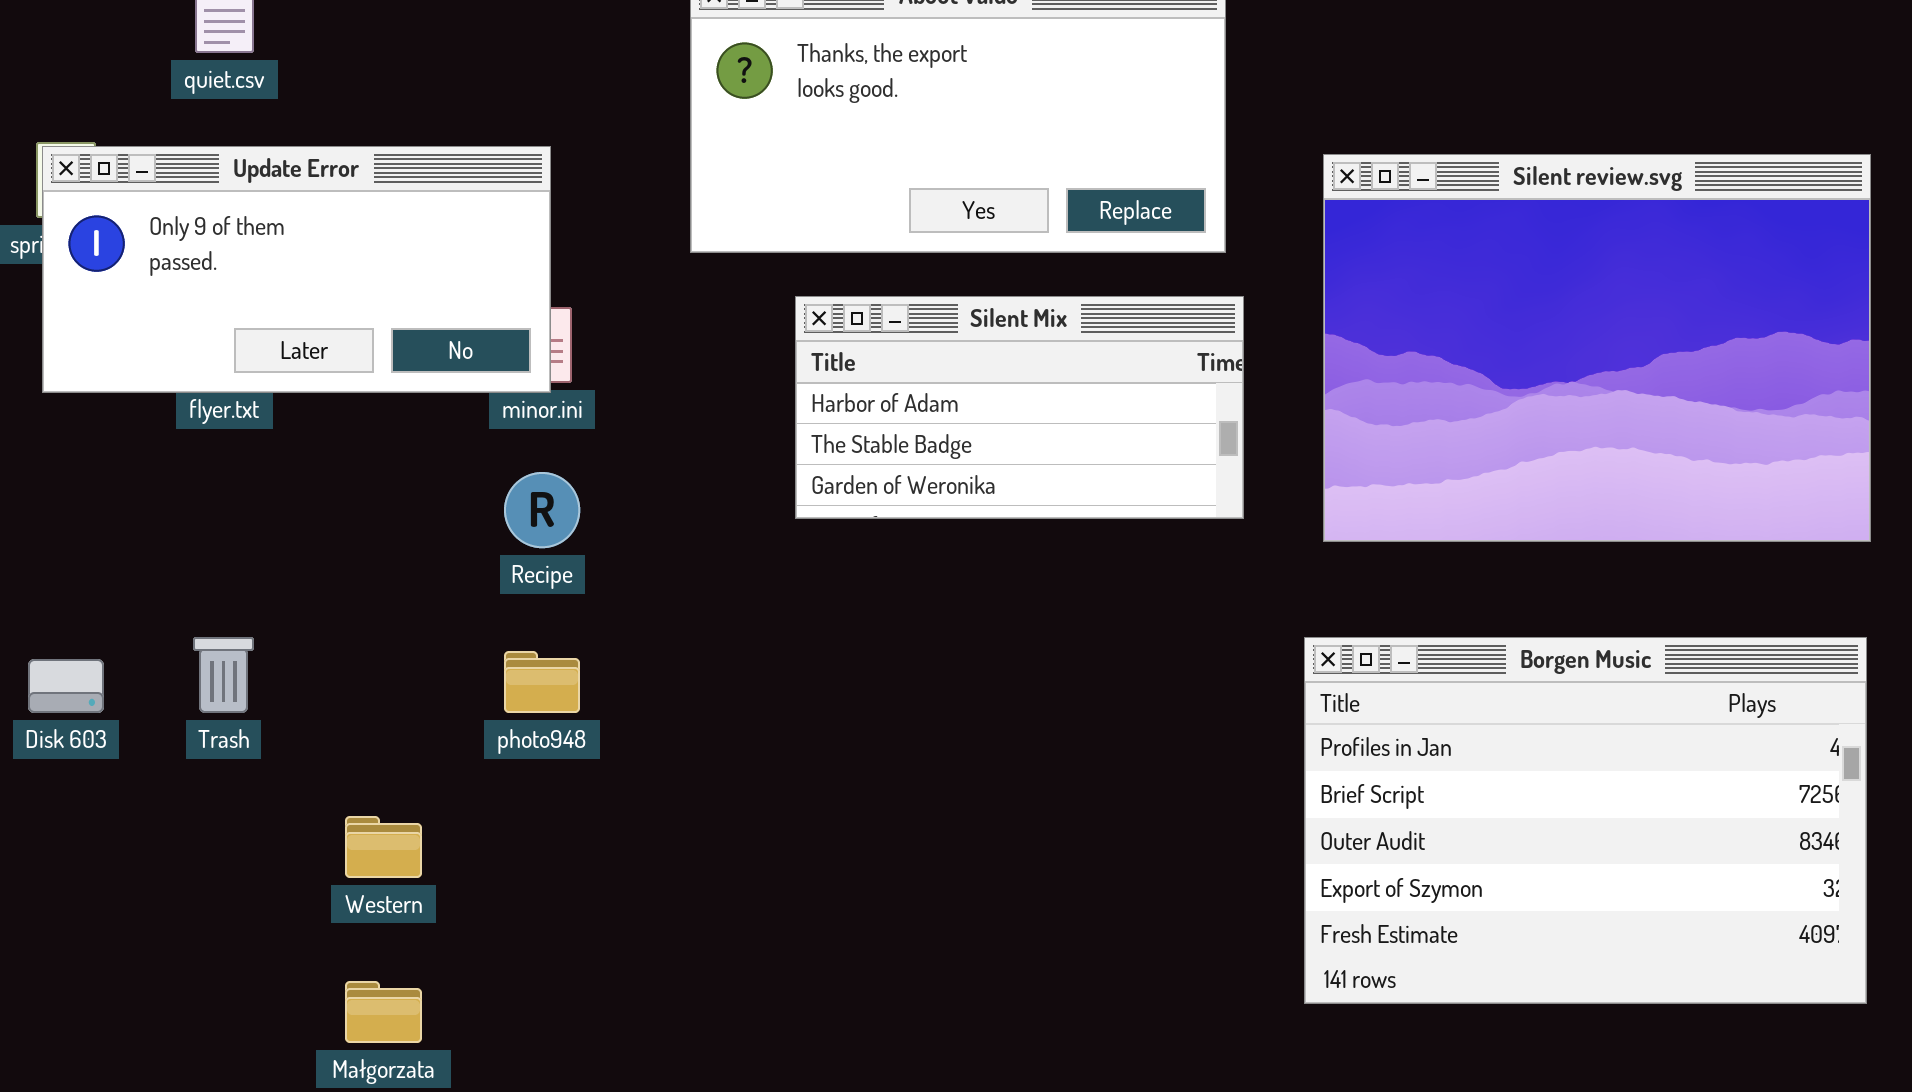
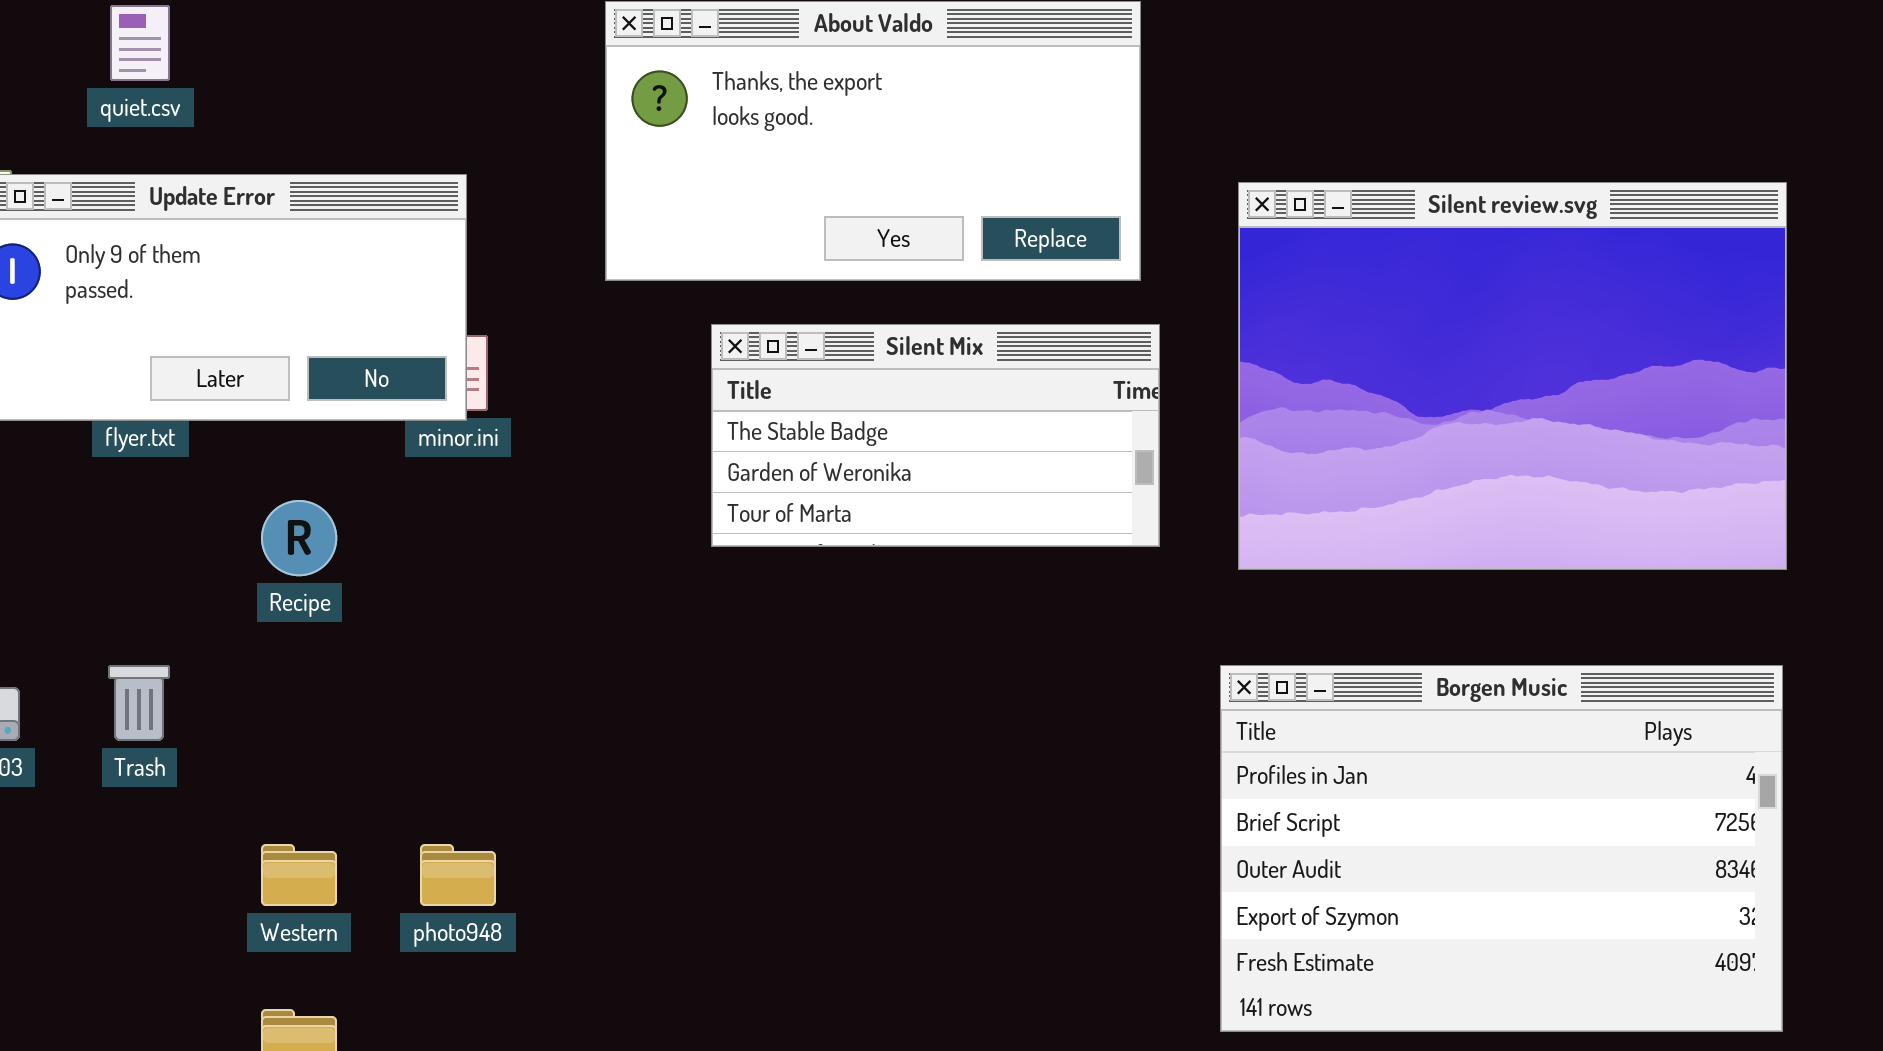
Silent Mix: [795,296,1244,519] -> [711,324,1160,547], scrolled down 1 row
Recipe: [504,472,580,548] -> [261,500,337,576], moved
photo948: [504,651,580,713] -> [420,844,496,906], moved

